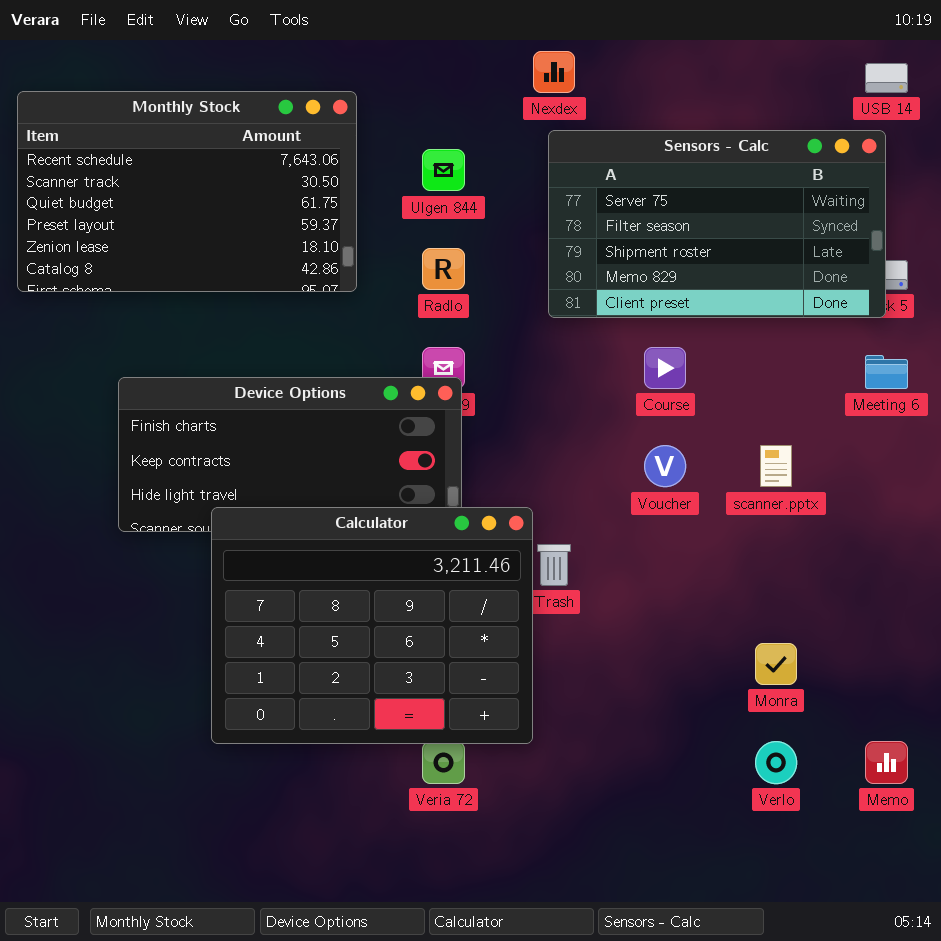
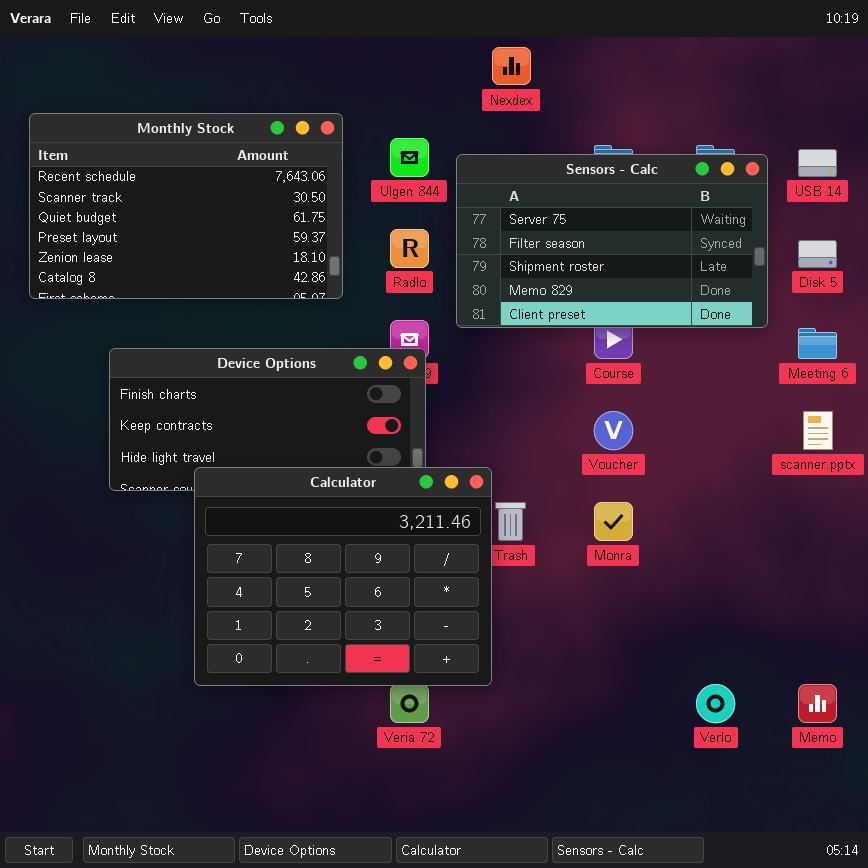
USB 14: [865,63,908,93] -> [798,149,837,177], moved
Monthly Stock: [17,91,357,292] -> [29,113,343,299], moved
Sensors - Calc: [548,130,886,318] -> [456,154,768,328], moved
scanner.pptx: [760,445,792,487] -> [803,411,833,450], moved
Monra: [755,643,797,685] -> [594,502,633,541], moved

